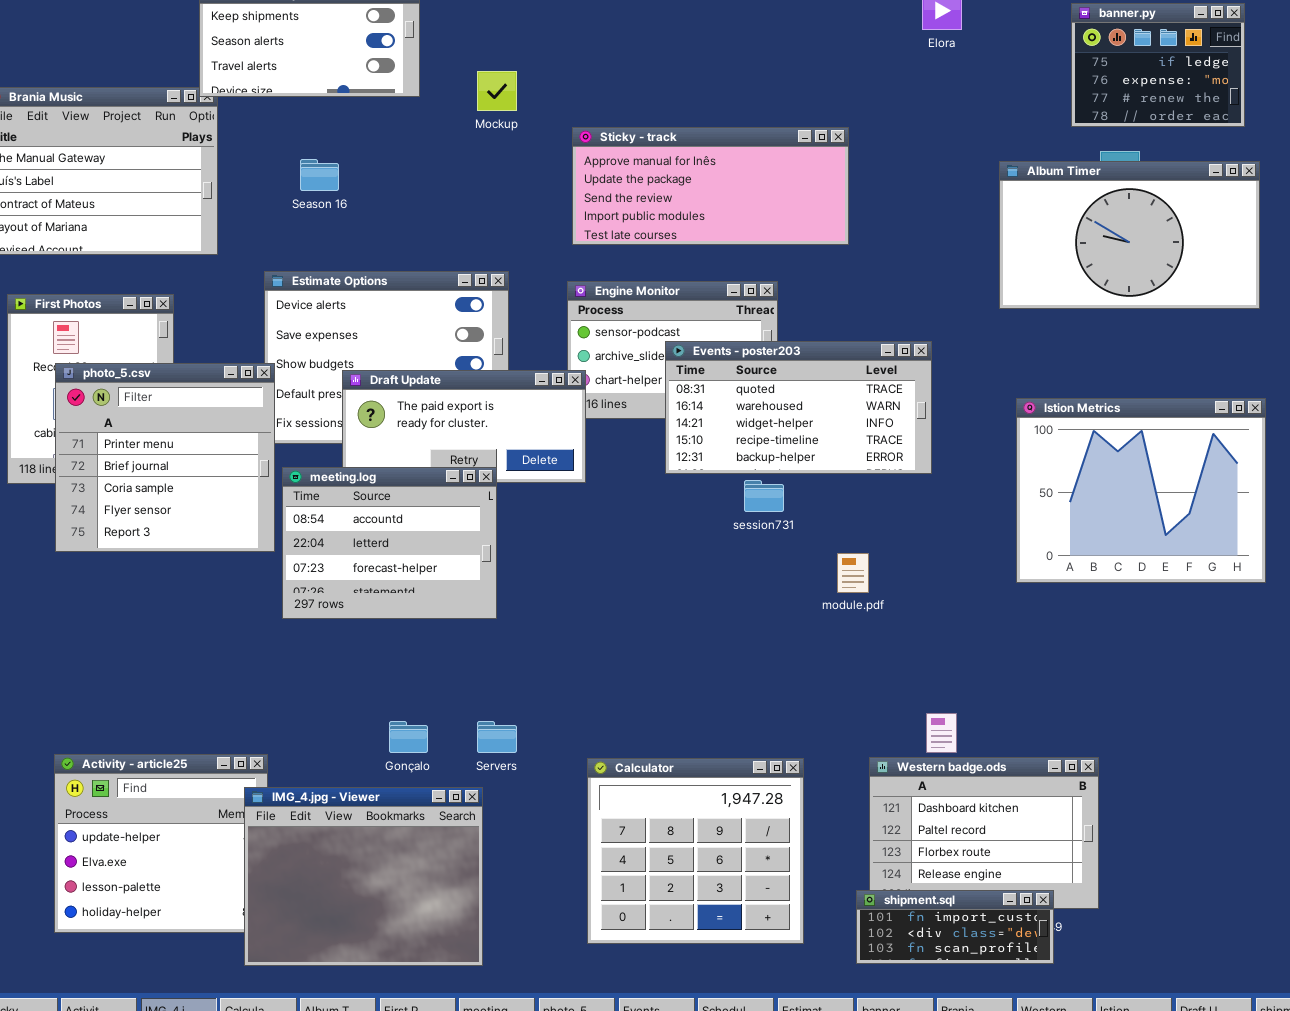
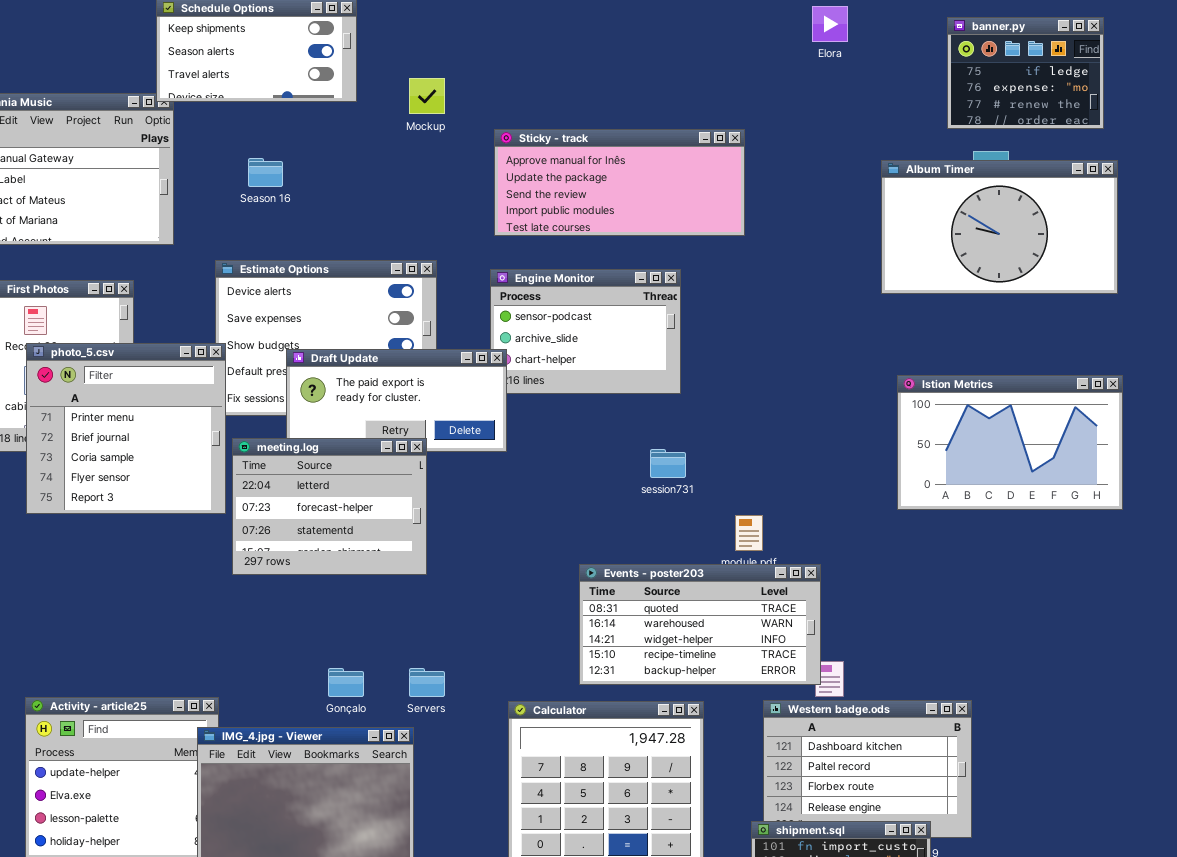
Events - poster203: [665,341,932,474] -> [579,564,821,685], moved
Istion Metrics: [1016,398,1266,583] -> [897,375,1123,510], resized
meeting.log: [282,467,497,619] -> [232,438,427,575], scrolled down 1 row

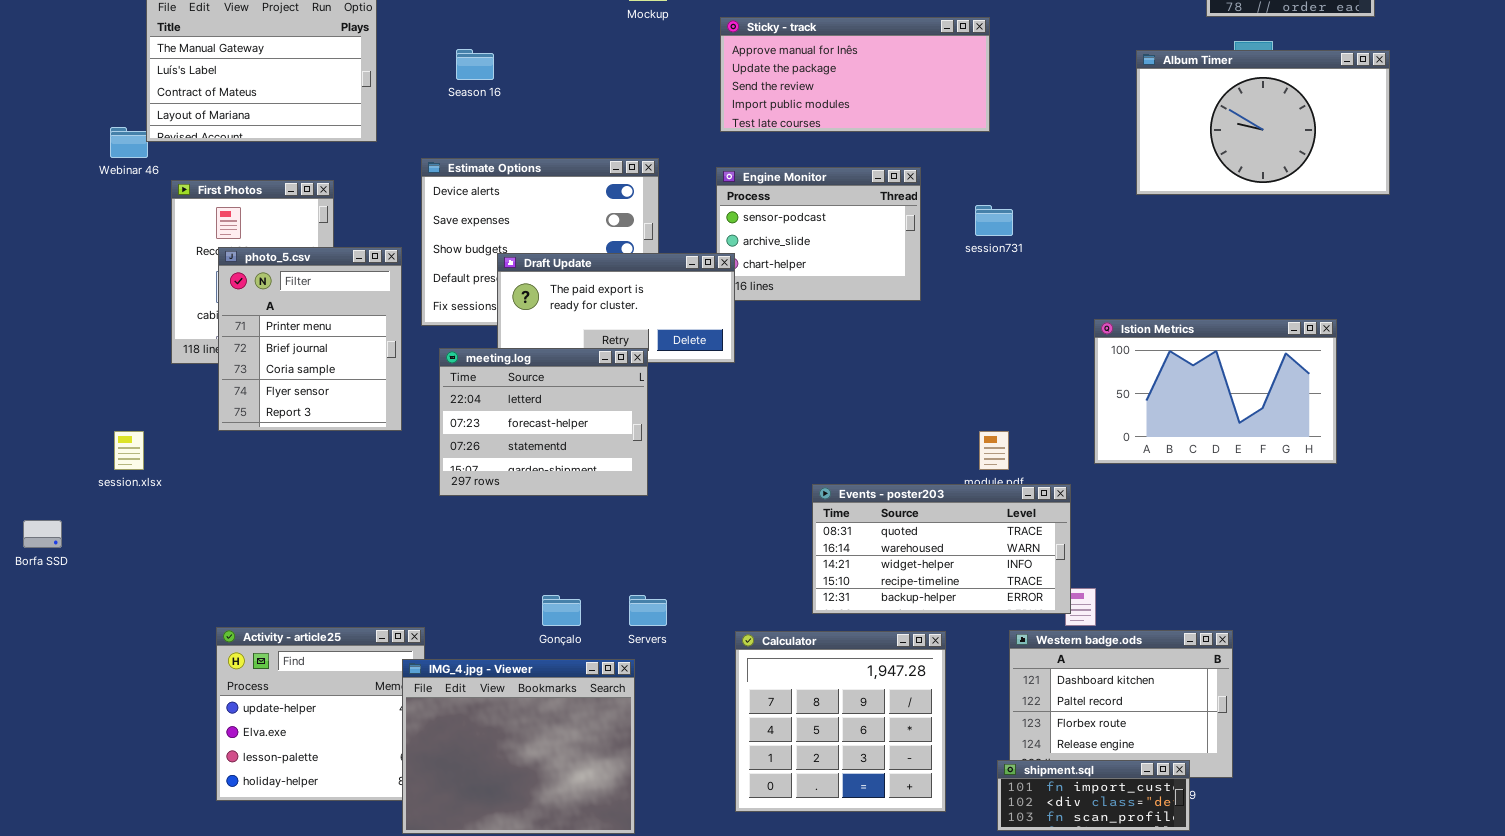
photo_5.csv: [26,343,226,514] -> [218,247,402,431], resized
Istion Metrics: [897,375,1123,510] -> [1094,319,1337,464], moved
session731: [650,449,686,478] -> [975,205,1013,236], moved

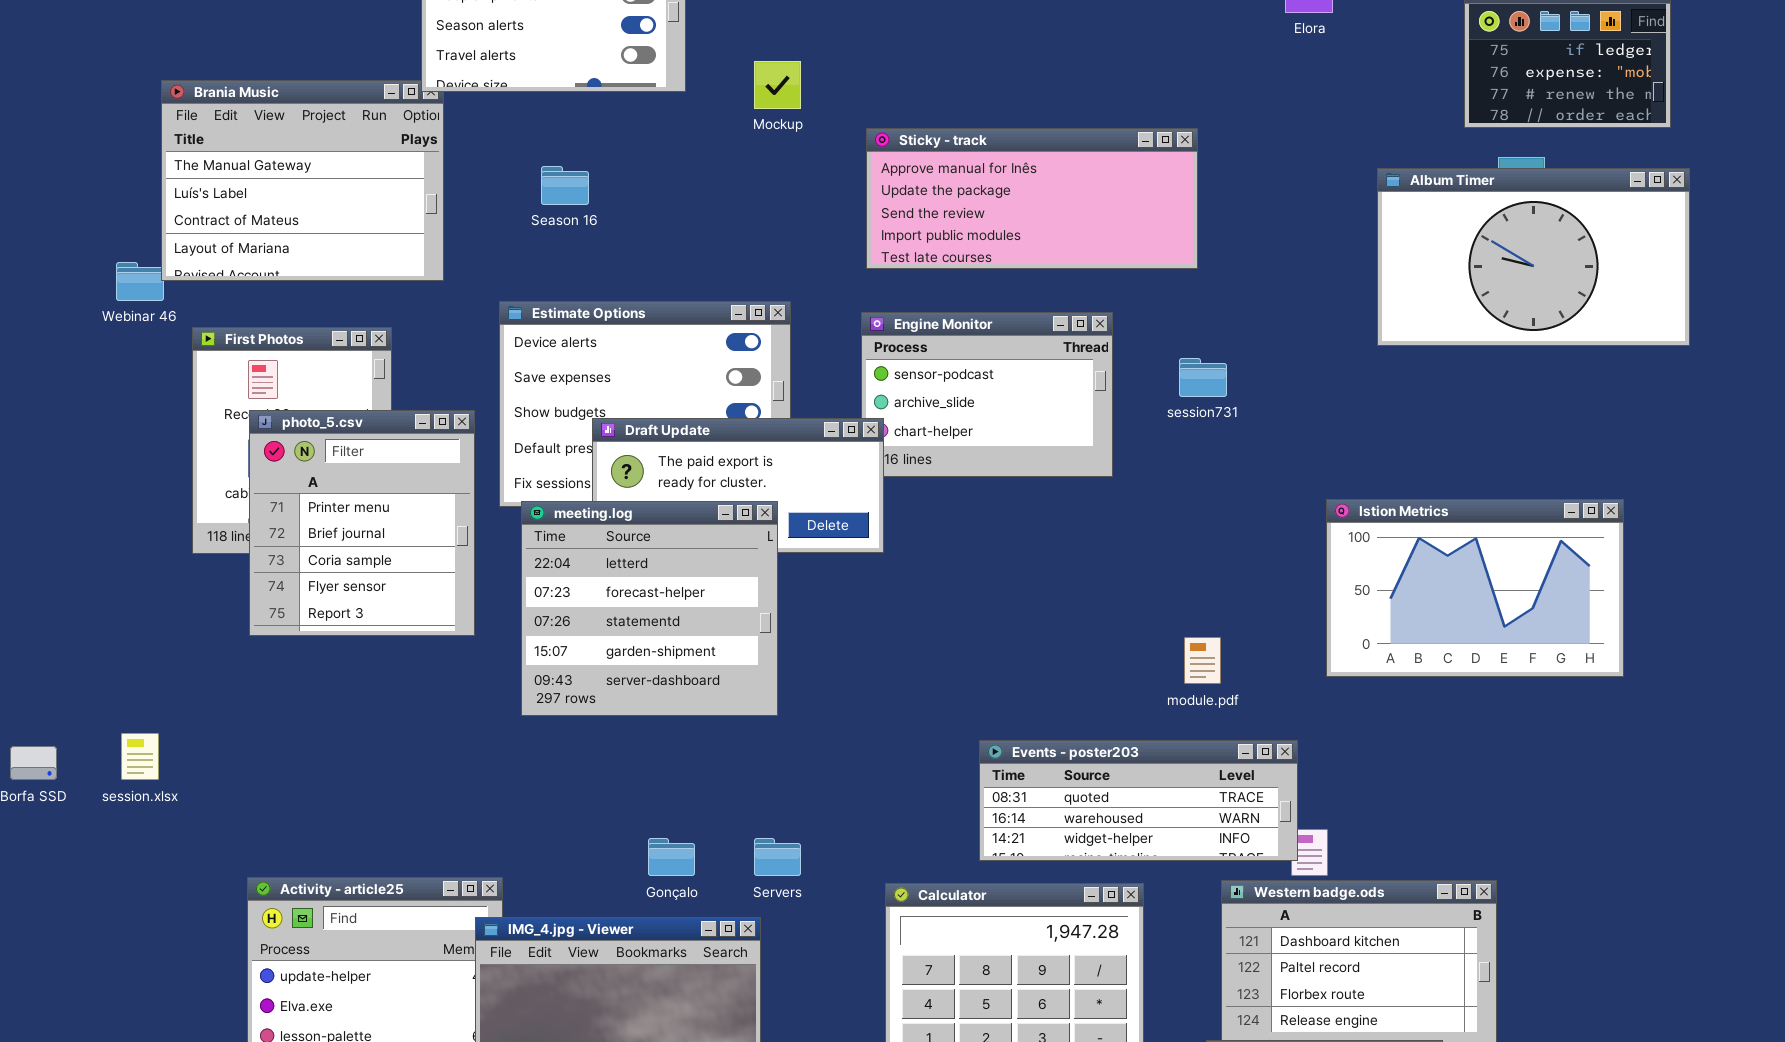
meeting.log: [439,348,648,496] -> [521,501,778,716], resized
session.xlsx: [114,431,144,470] -> [121,733,159,780], moved
Events - poster203: [812,484,1071,614] -> [979,740,1298,861], resized

